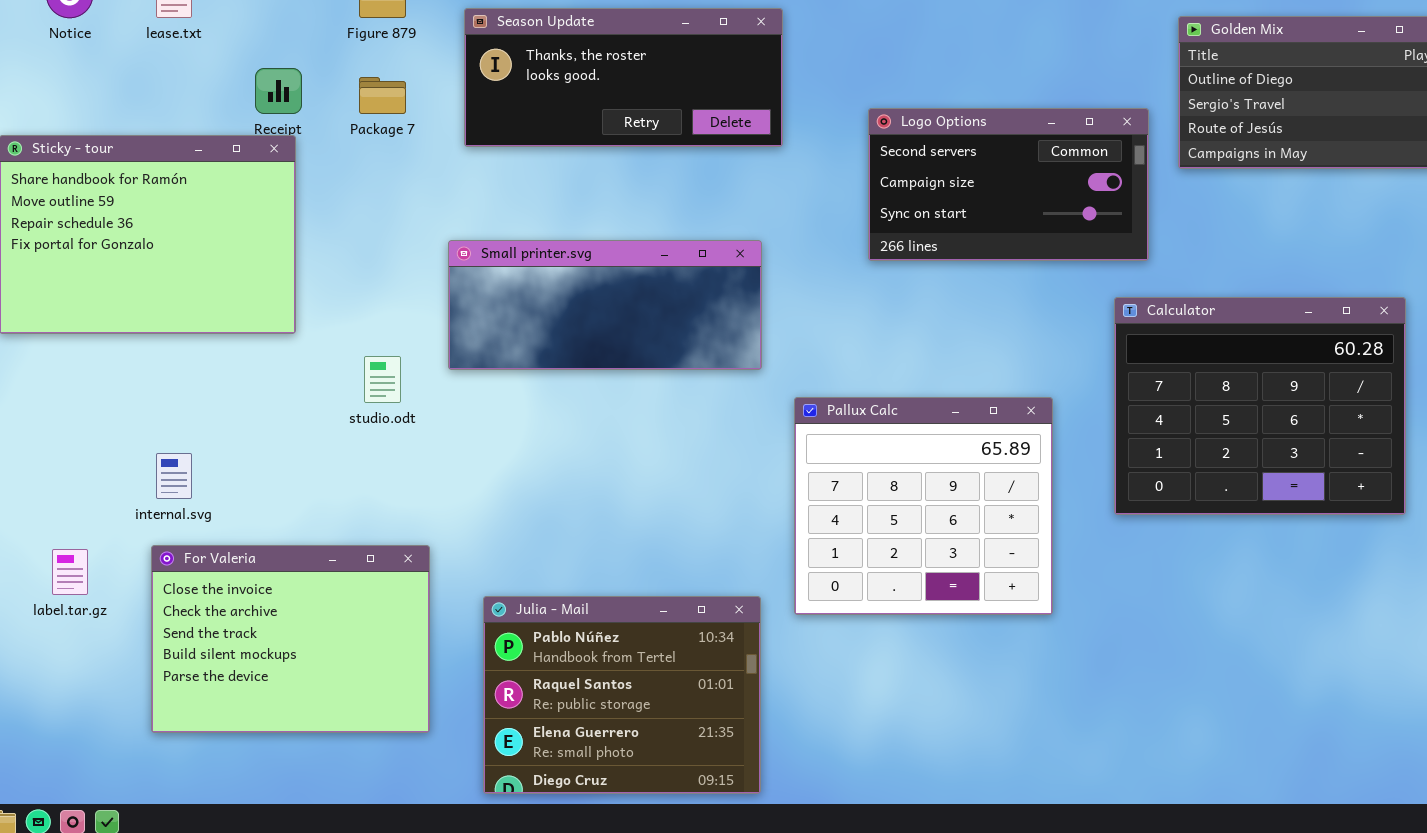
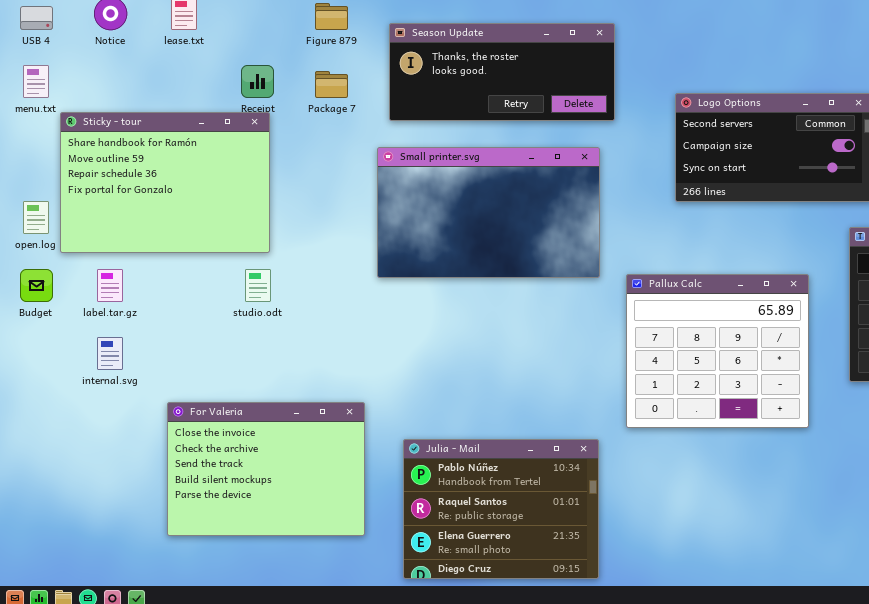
Small printer.svg: [448,240,762,370] -> [377,147,600,278], resized
studio.odt: [364,356,401,403] -> [245,269,271,302], moved
Pallux Calc: [794,397,1053,615] -> [626,274,809,428], moved
internal.svg: [156,453,192,499] -> [97,337,123,370], moved
label.tar.gz: [52,549,88,595] -> [97,269,123,302], moved

